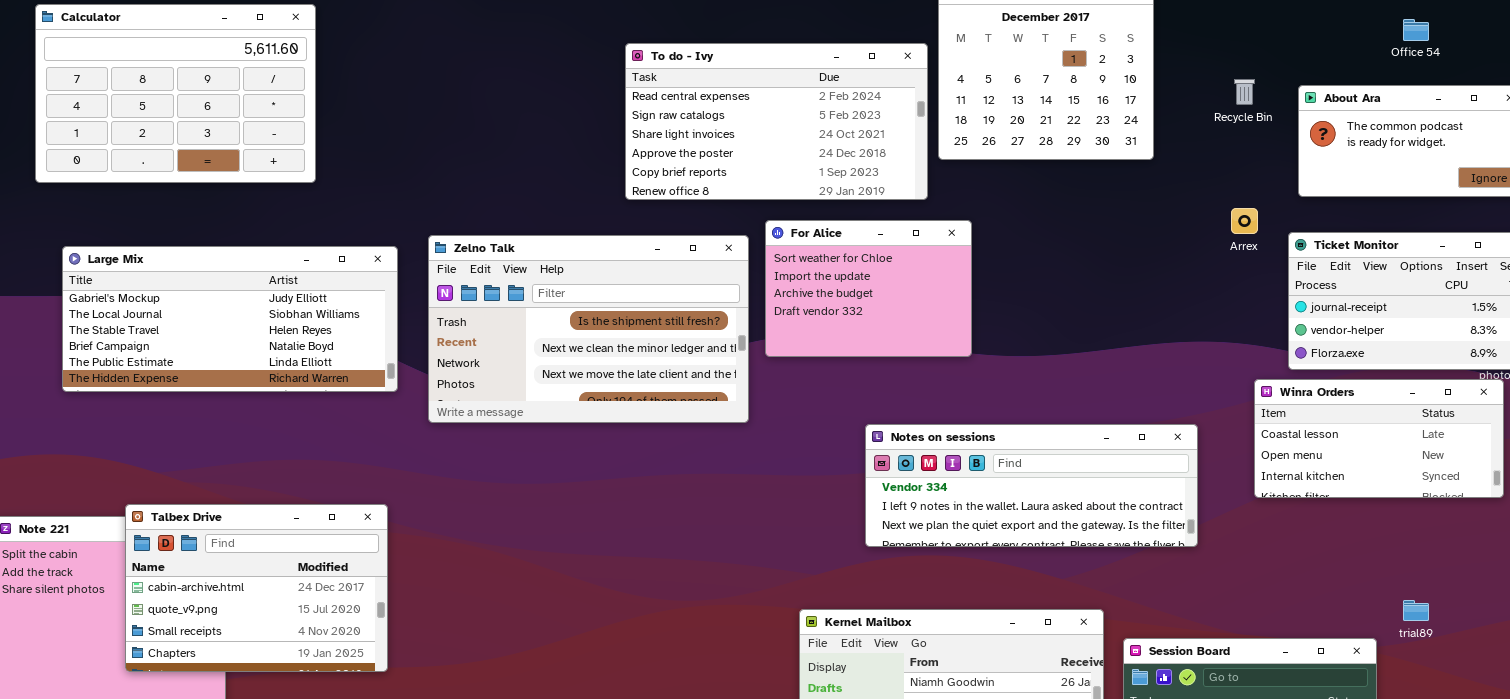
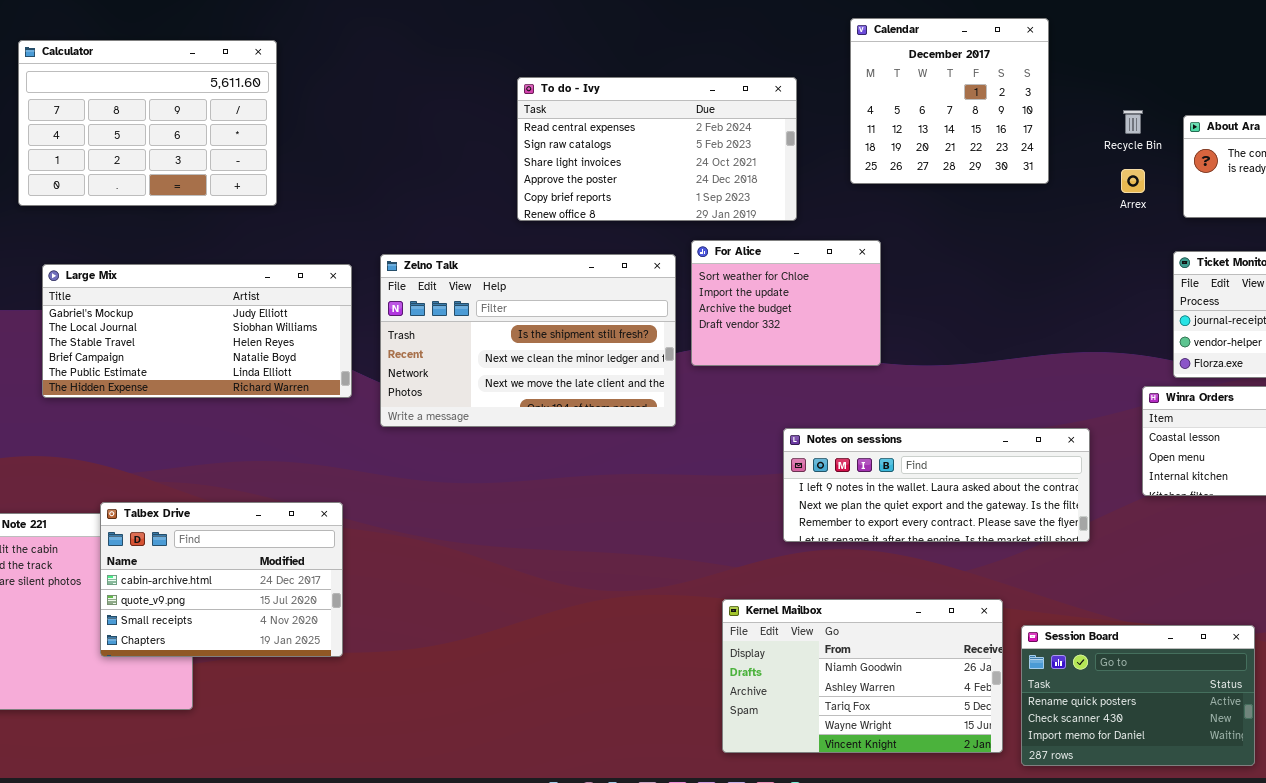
To do - Ivy: [625,43,928,200] -> [517,77,797,221], moved
Arrex: [1231,208,1258,234] -> [1121,169,1145,193], moved
Notes on sessions: [865,424,1198,547] -> [783,428,1090,542], scrolled down 1 row

